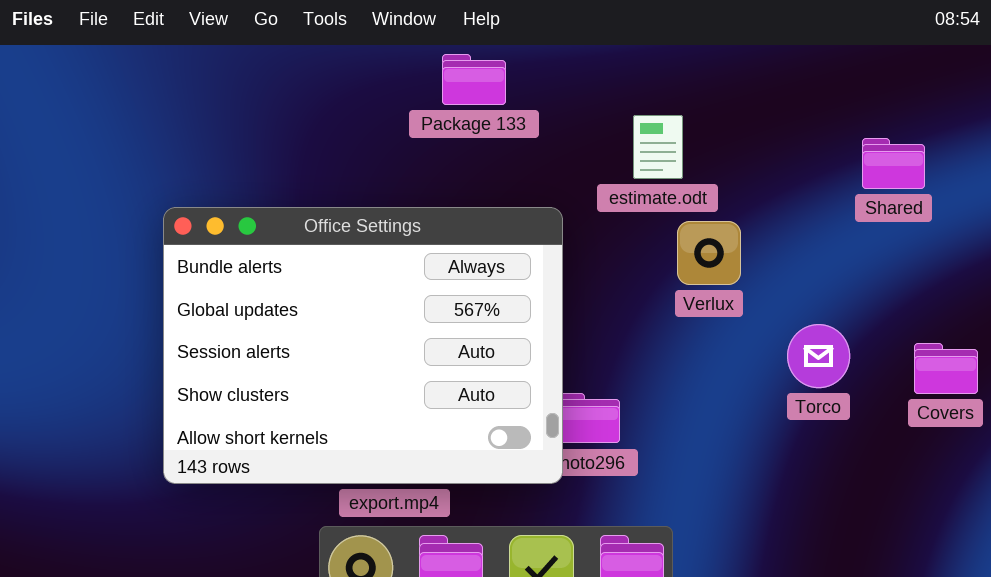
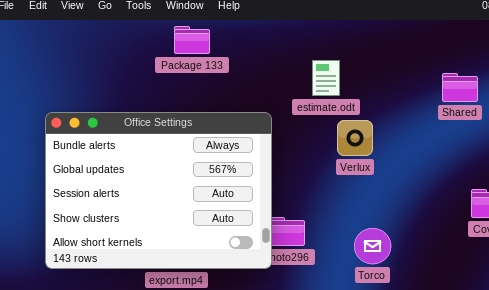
Package 133: [442,54,506,105] -> [174,26,210,54], moved
Torco: [787,324,850,388] -> [354,228,391,264], moved

